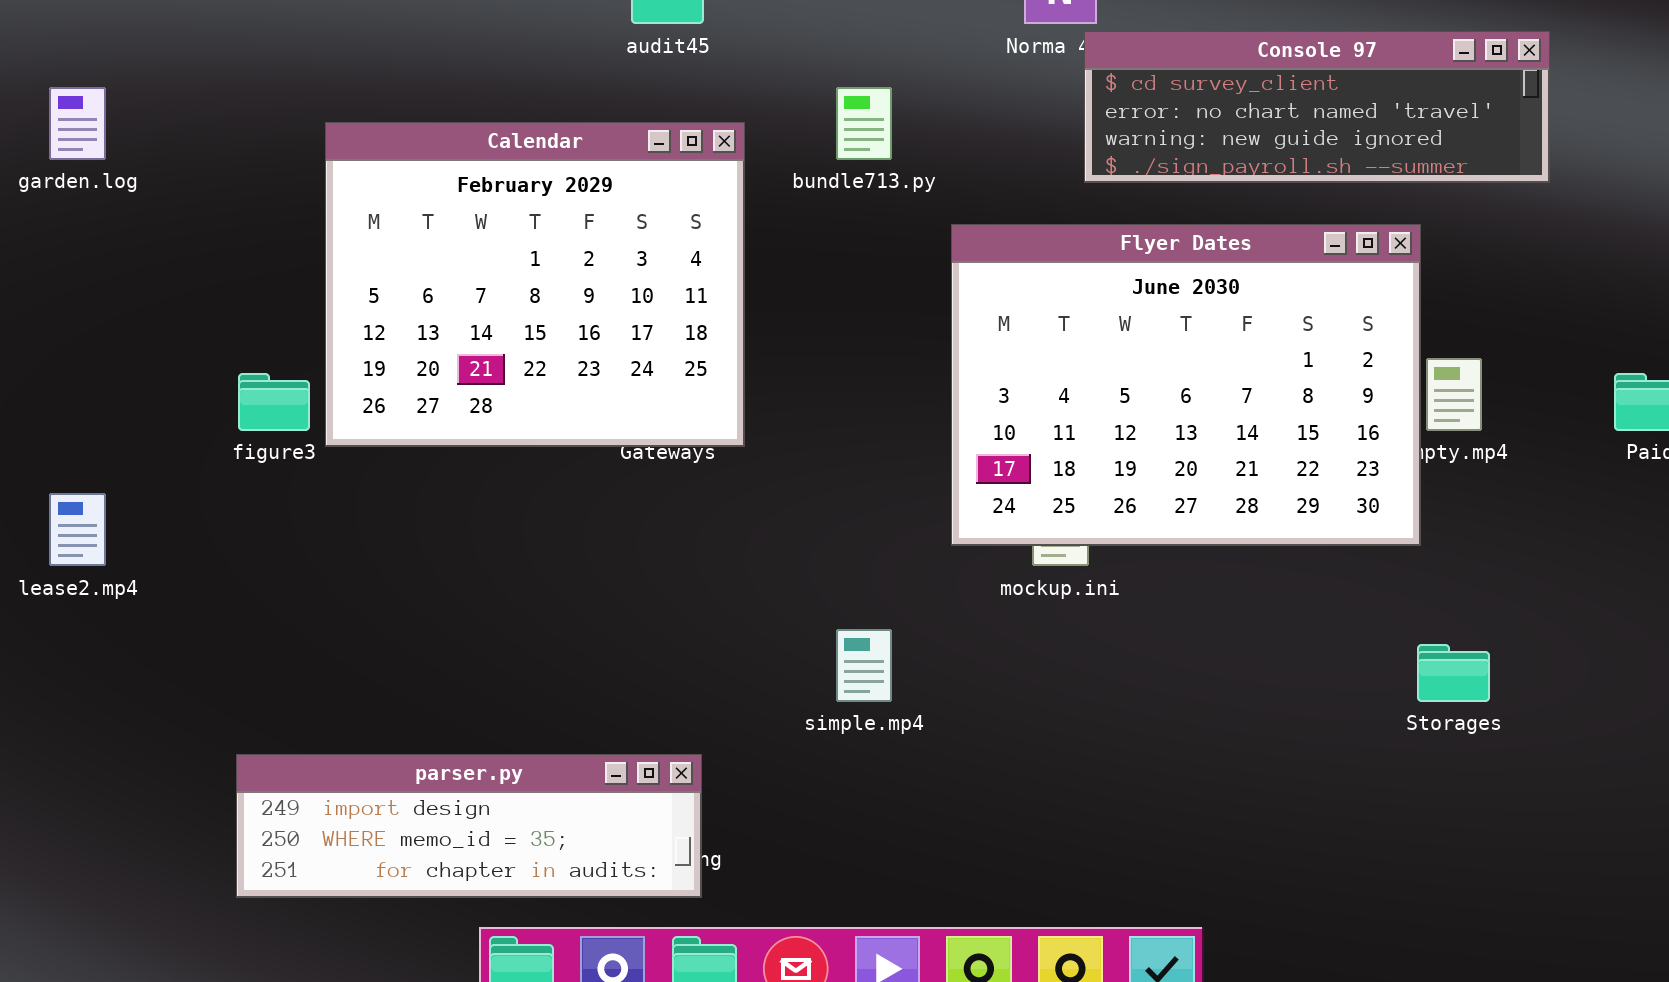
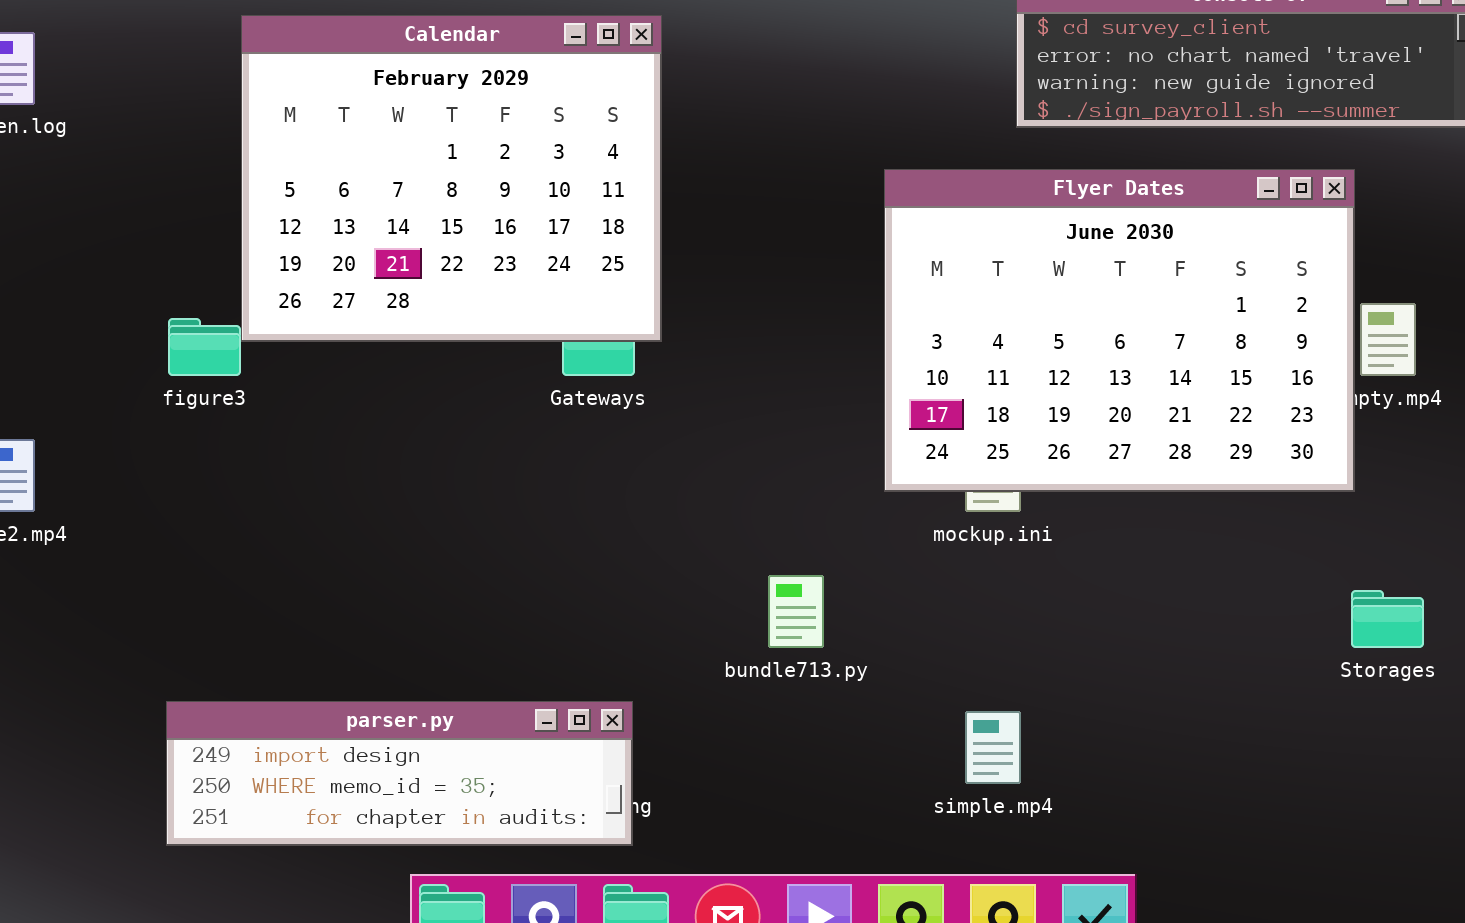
bundle713.py: [836,87,892,160] -> [768,575,824,648], moved
Calendar: [325,122,745,447] -> [241,15,662,342], moved
simple.mp4: [836,629,892,702] -> [965,711,1021,784], moved

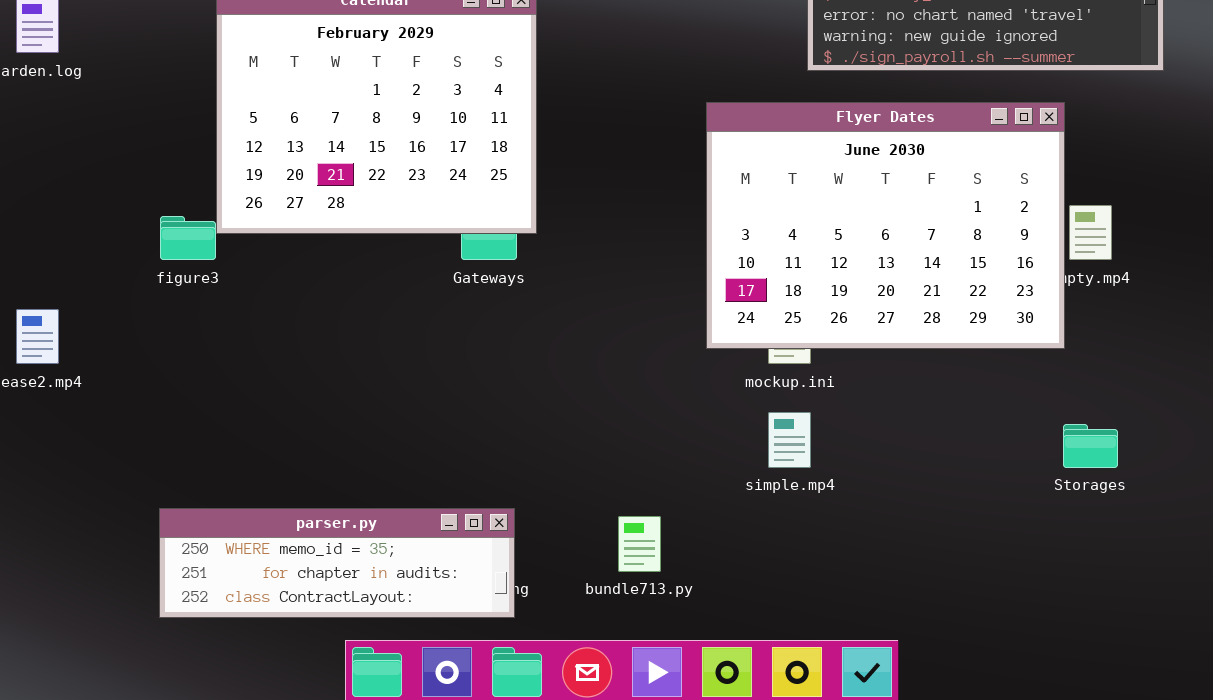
bundle713.py: [768,575,824,648] -> [618,516,661,572], moved
parser.py: [166,701,633,846] -> [159,508,515,618], scrolled down 1 row
simple.mp4: [965,711,1021,784] -> [768,412,811,468], moved

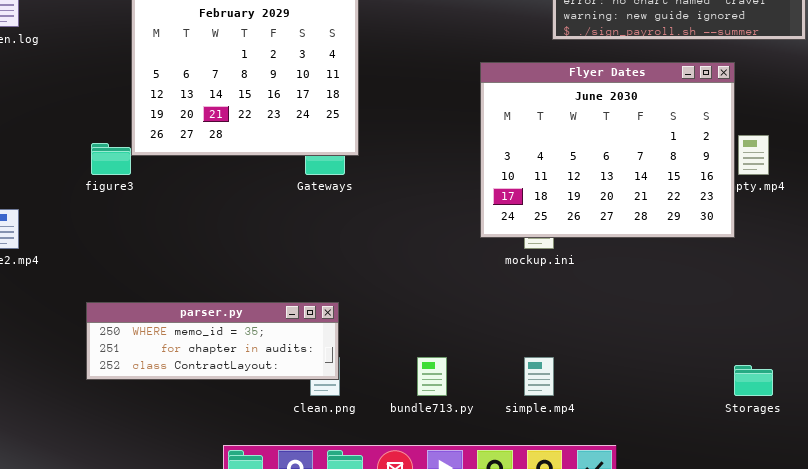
simple.mp4: [768,412,811,468] -> [524,357,554,396], moved
Storages: [1063,424,1118,468] -> [734,365,773,396], moved
parser.py: [159,508,515,618] -> [86,302,339,380], moved

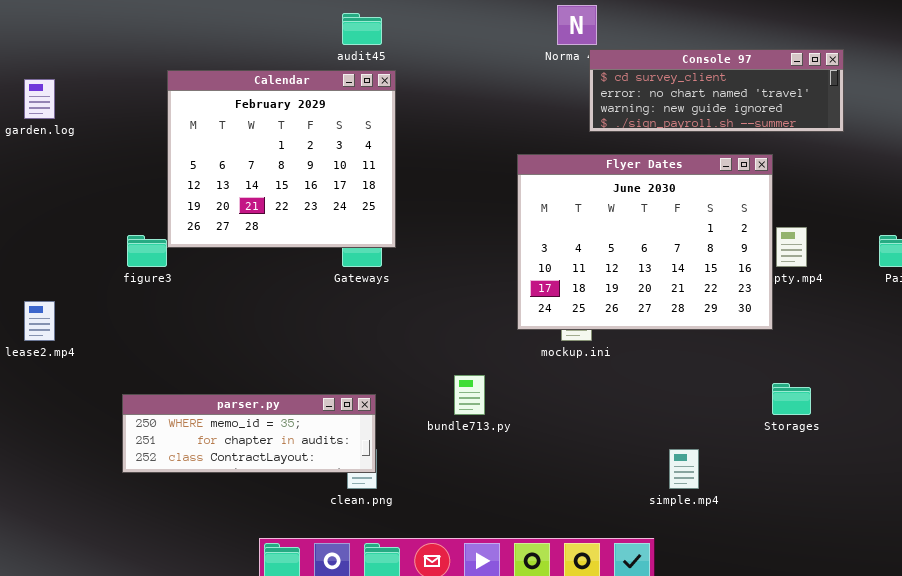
bundle713.py: [417,357,447,396] -> [454,375,485,415], moved
simple.mp4: [524,357,554,396] -> [669,449,699,489], moved
Storages: [734,365,773,396] -> [772,383,811,415], moved

